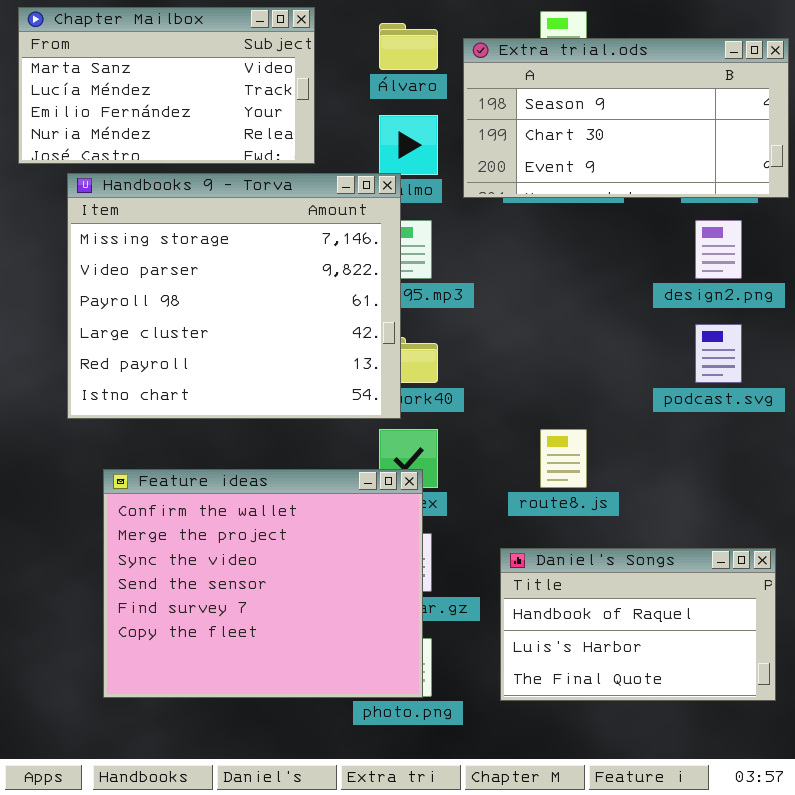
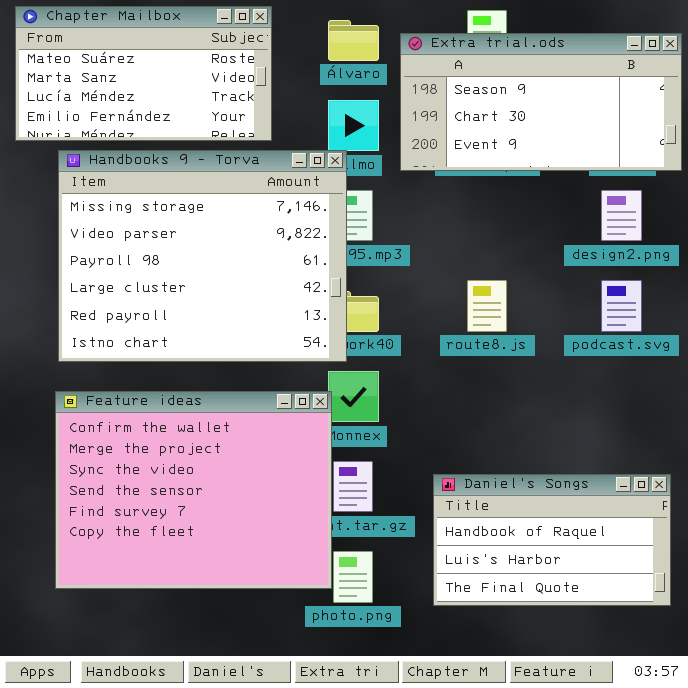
Chapter Mailbox: [18,7,315,164] -> [15,6,272,141], scrolled up 1 row
route8.js: [540,429,587,488] -> [467,280,507,332], moved
Feature ideas: [103,469,423,698] -> [55,391,332,589], moved

